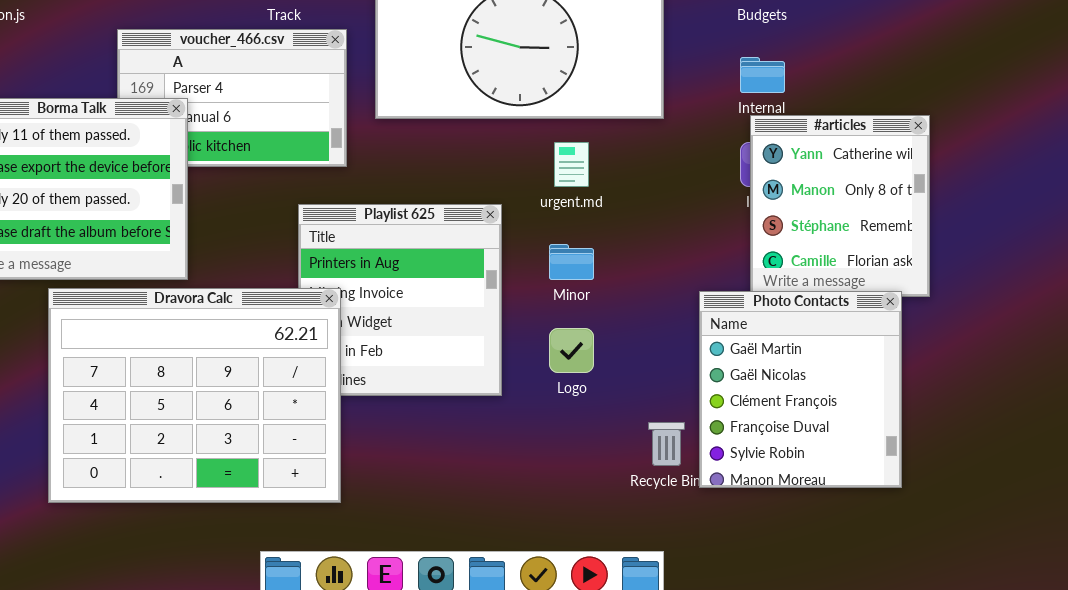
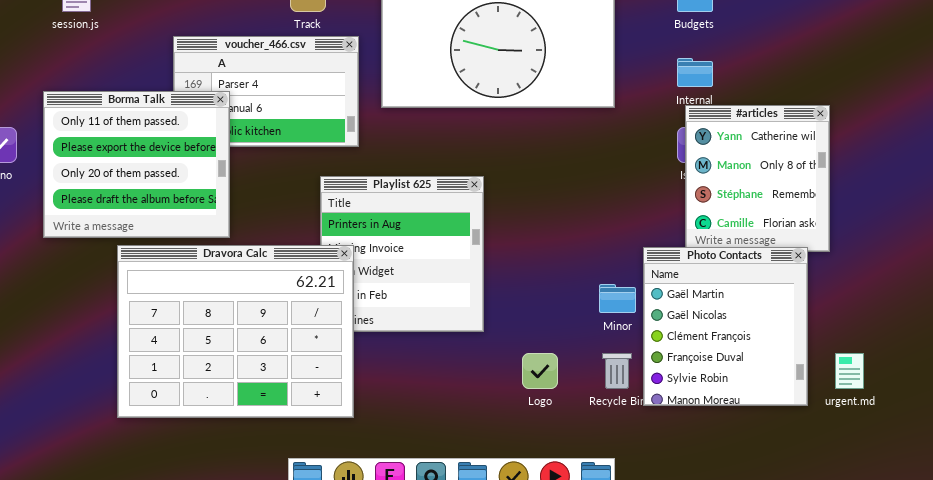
urgent.md: [554,142,589,187] -> [835,353,864,389], moved
Minor: [549,244,594,280] -> [599,284,636,313], moved
Logo: [549,328,594,373] -> [522,353,558,389], moved

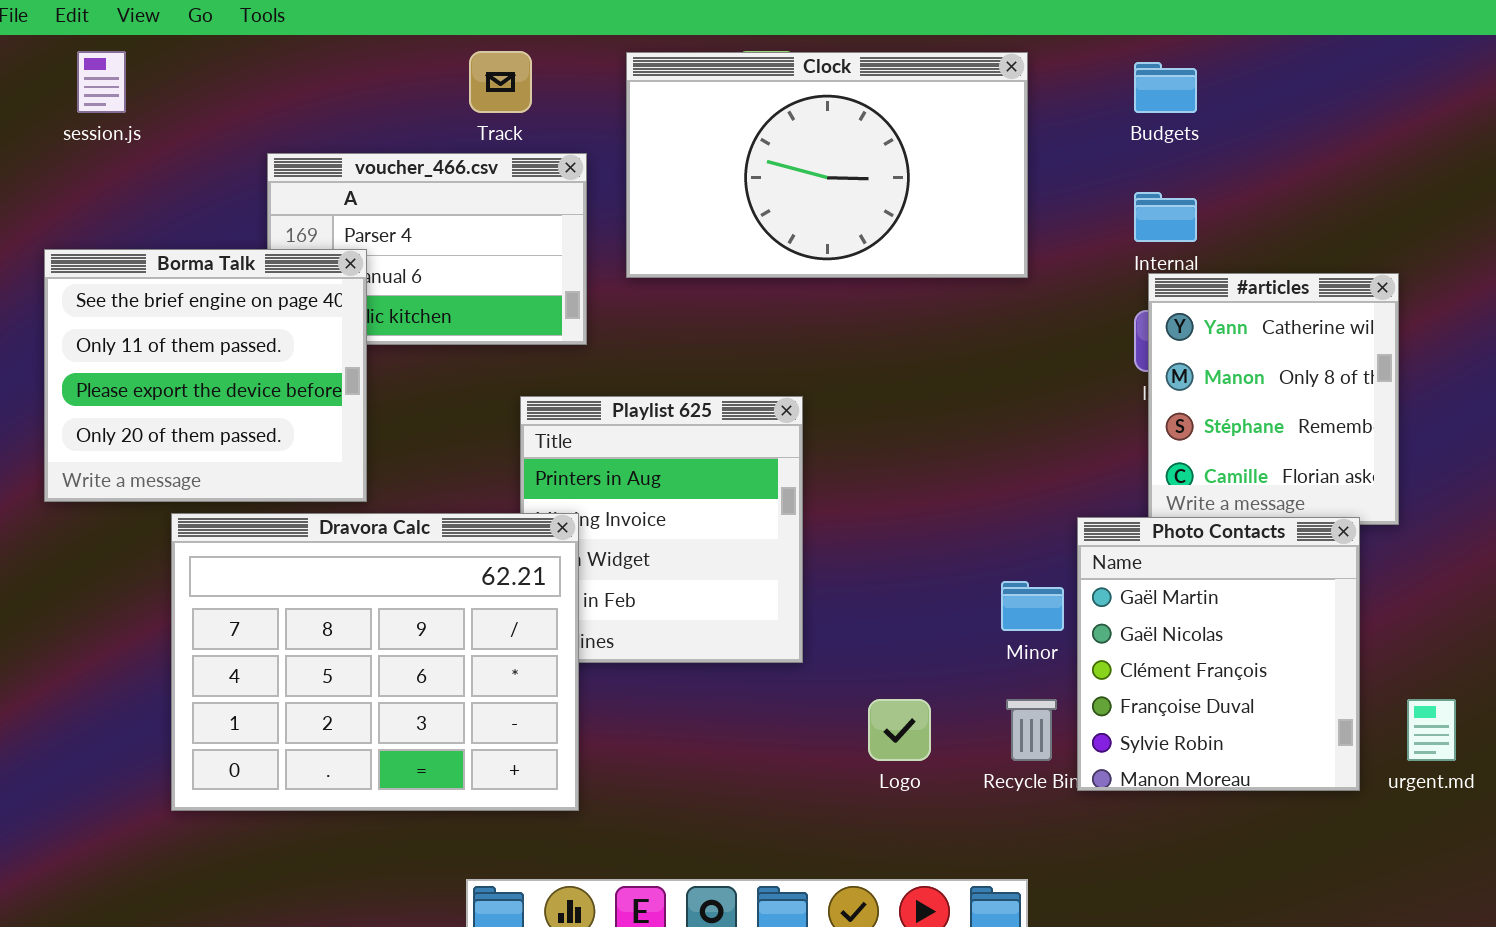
Borma Talk: [43,91,230,238] -> [44,249,367,502], scrolled up 1 row

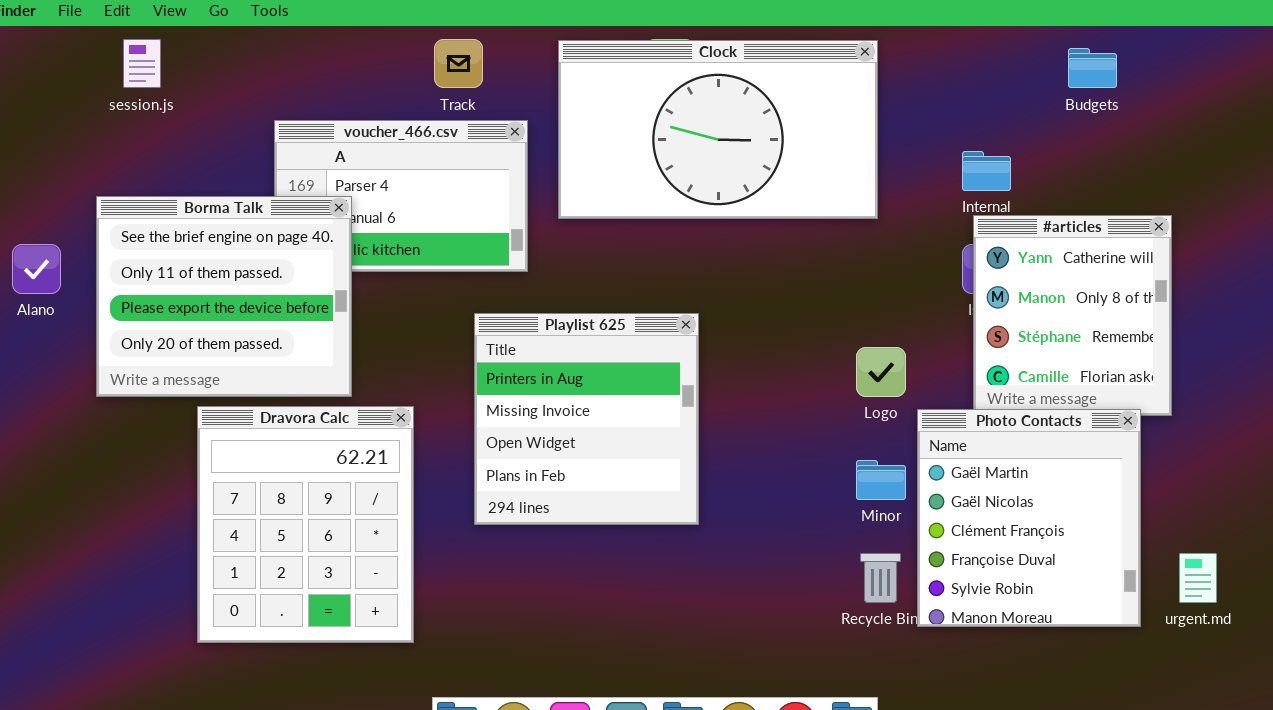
Budgets: [1134,62,1197,113] -> [1068,48,1117,88], moved
Dravora Calc: [171,513,579,811] -> [197,406,414,643], resized
Logo: [868,699,931,761] -> [856,347,906,397], moved

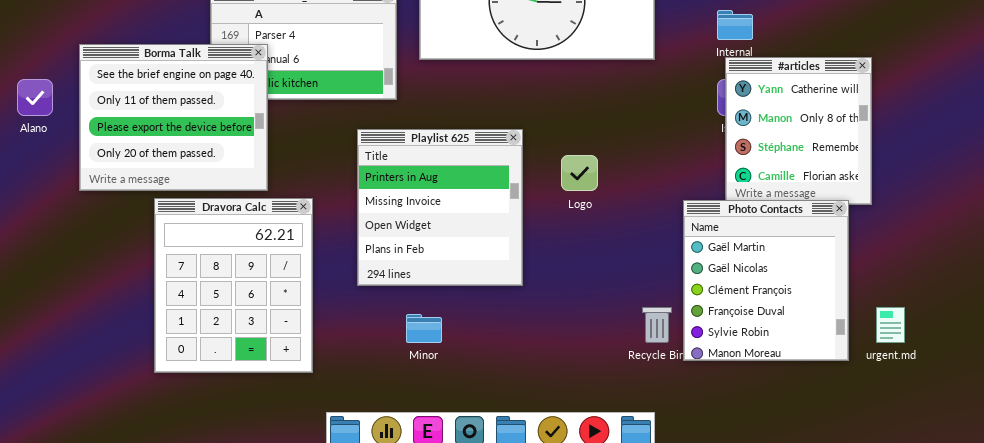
Logo: [856,347,906,397] -> [561,155,598,191], moved
Minor: [856,460,906,500] -> [406,314,442,343], moved

